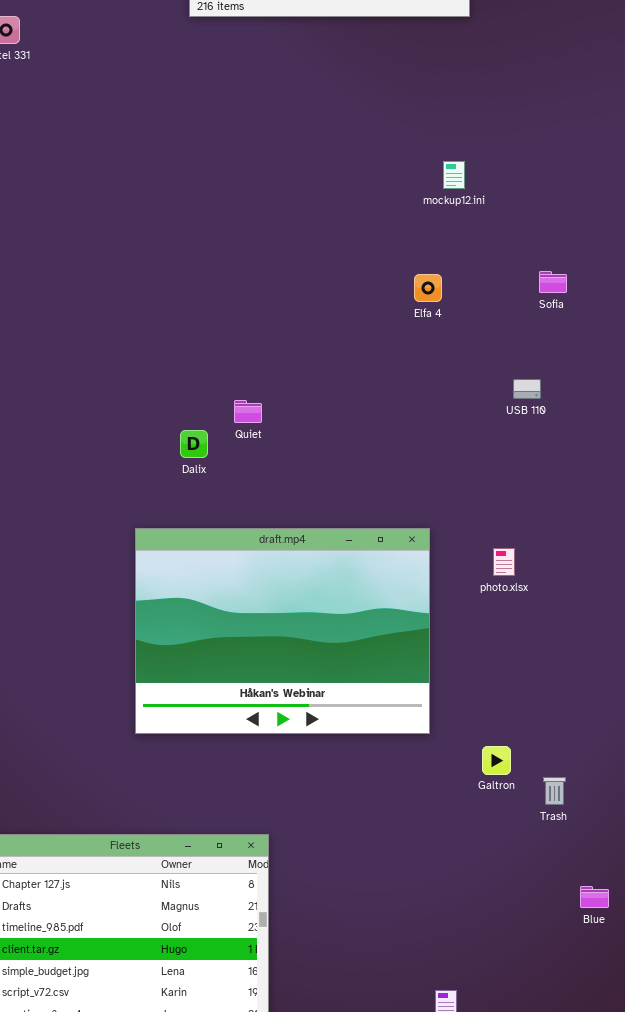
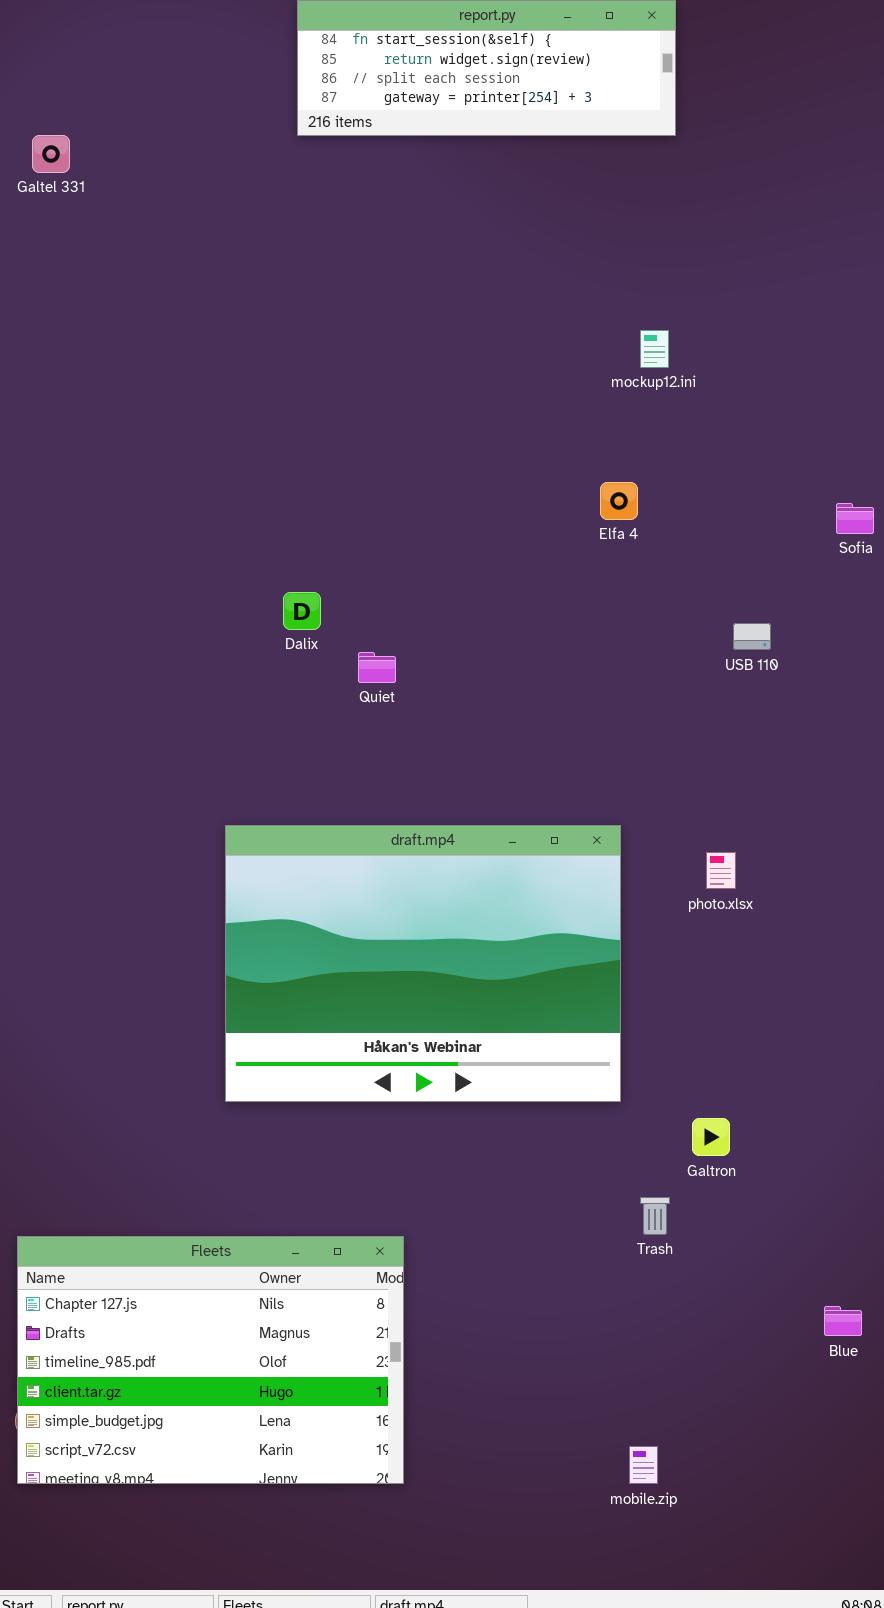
Sofia: [539,271,567,293] -> [836,503,874,534], moved
Dalix: [180,430,208,458] -> [283,592,321,630], moved
Trash: [543,777,566,805] -> [640,1197,670,1235], moved

